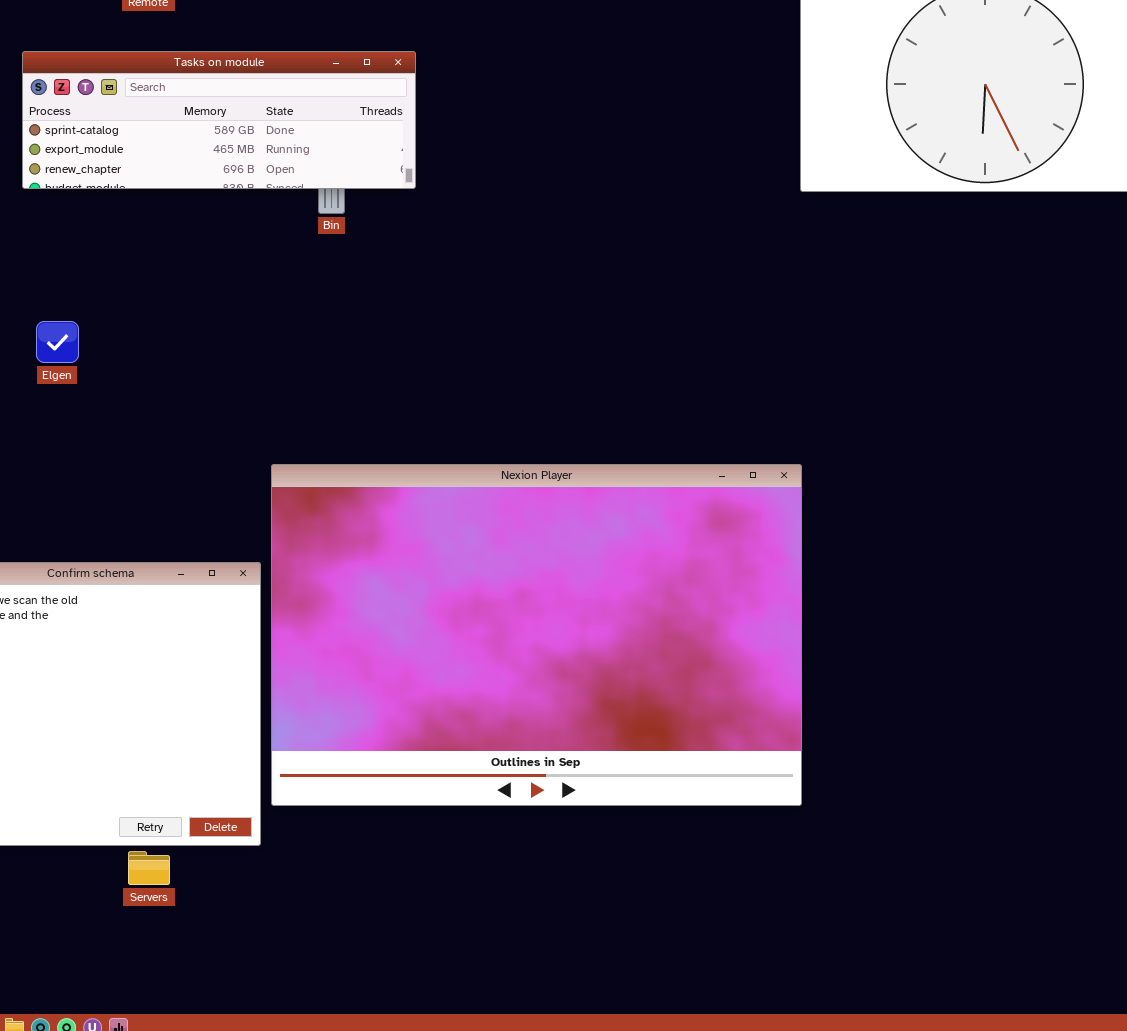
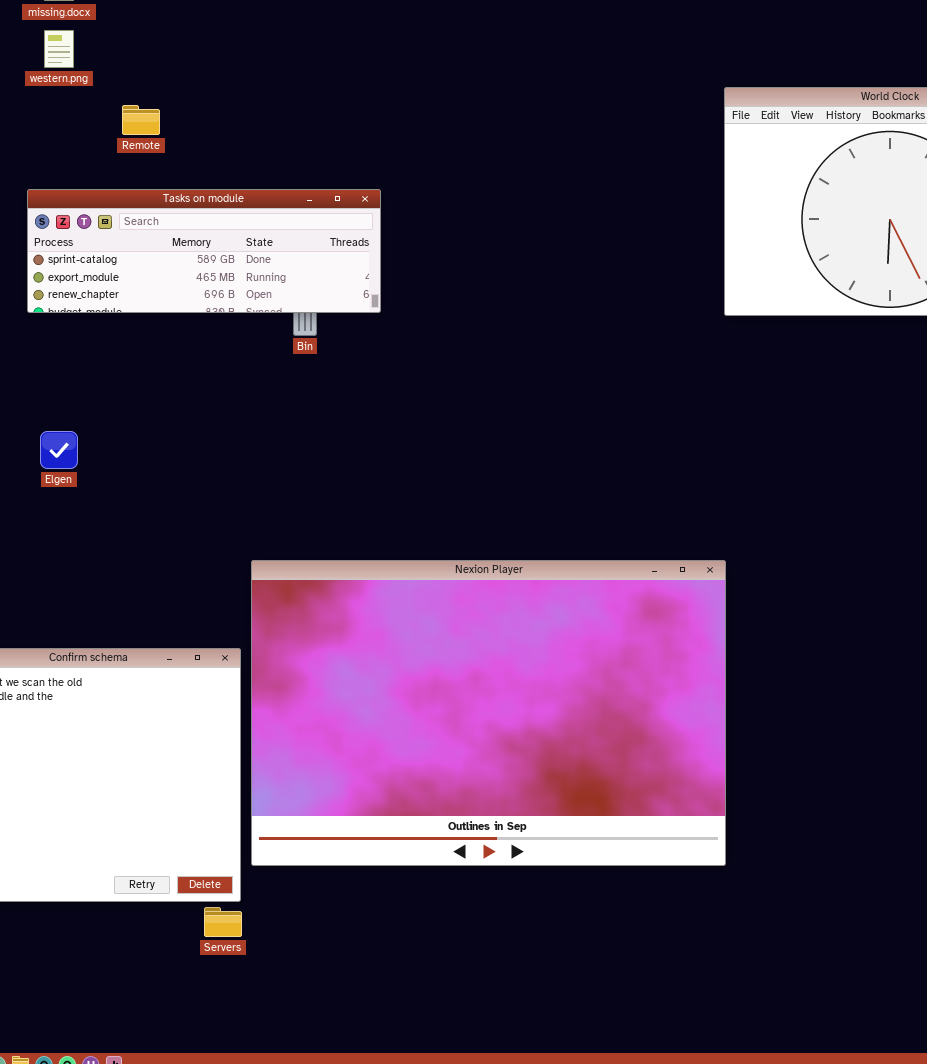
Servers: [128,851,170,885] -> [204,907,242,937], moved

